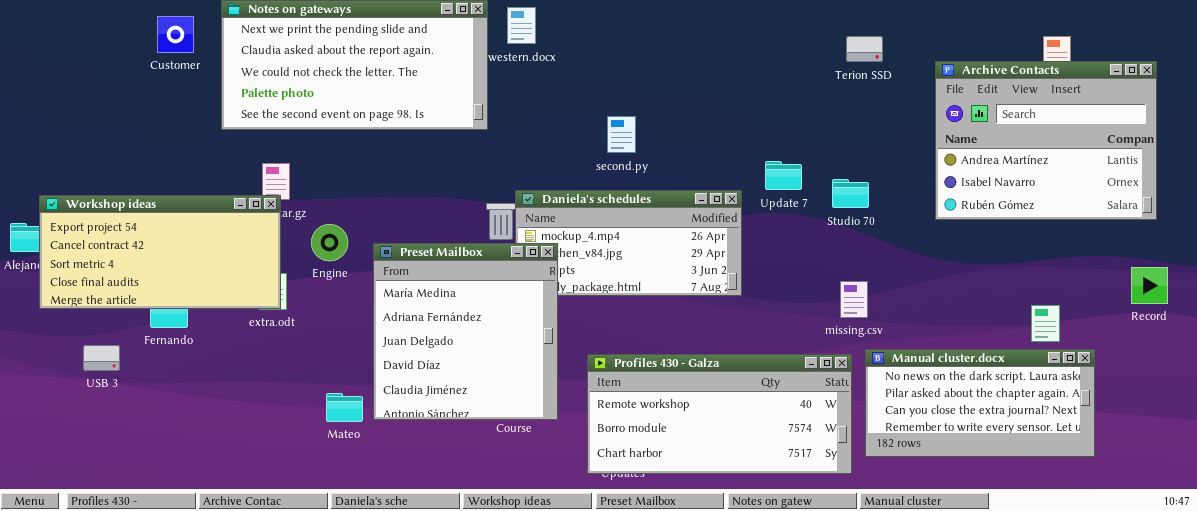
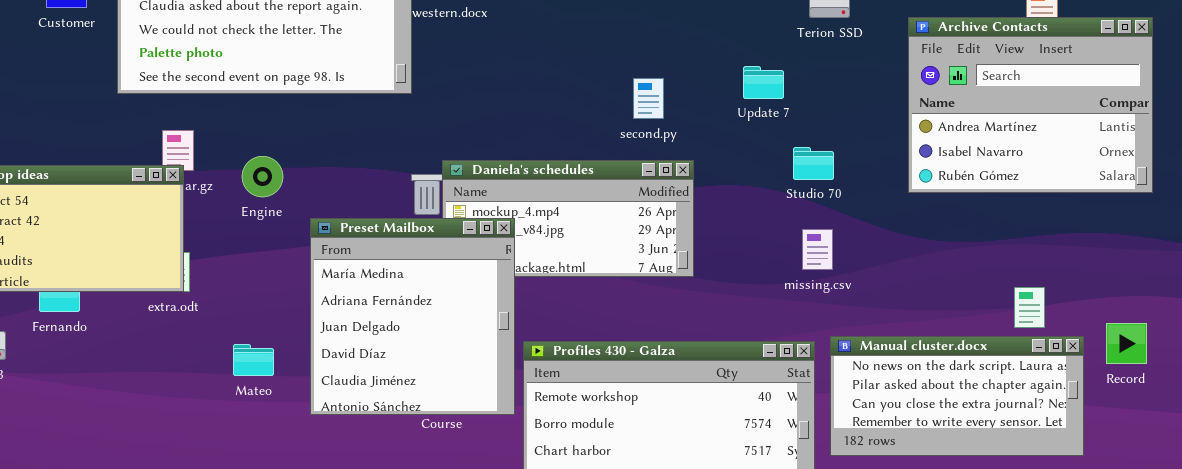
second.py: [607,116,636,153] -> [633,78,664,119], moved
Update 7: [765,161,802,190] -> [743,66,784,99], moved
Engine: [311,224,348,261] -> [242,156,283,197], moved
Preset Mailbox: [373,243,558,420] -> [310,218,515,415], moved
Record: [1131,267,1168,304] -> [1106,323,1147,364], moved
missing.csv: [840,281,868,318] -> [802,229,833,270], moved
Mateo: [326,393,363,422] -> [233,344,274,376], moved

